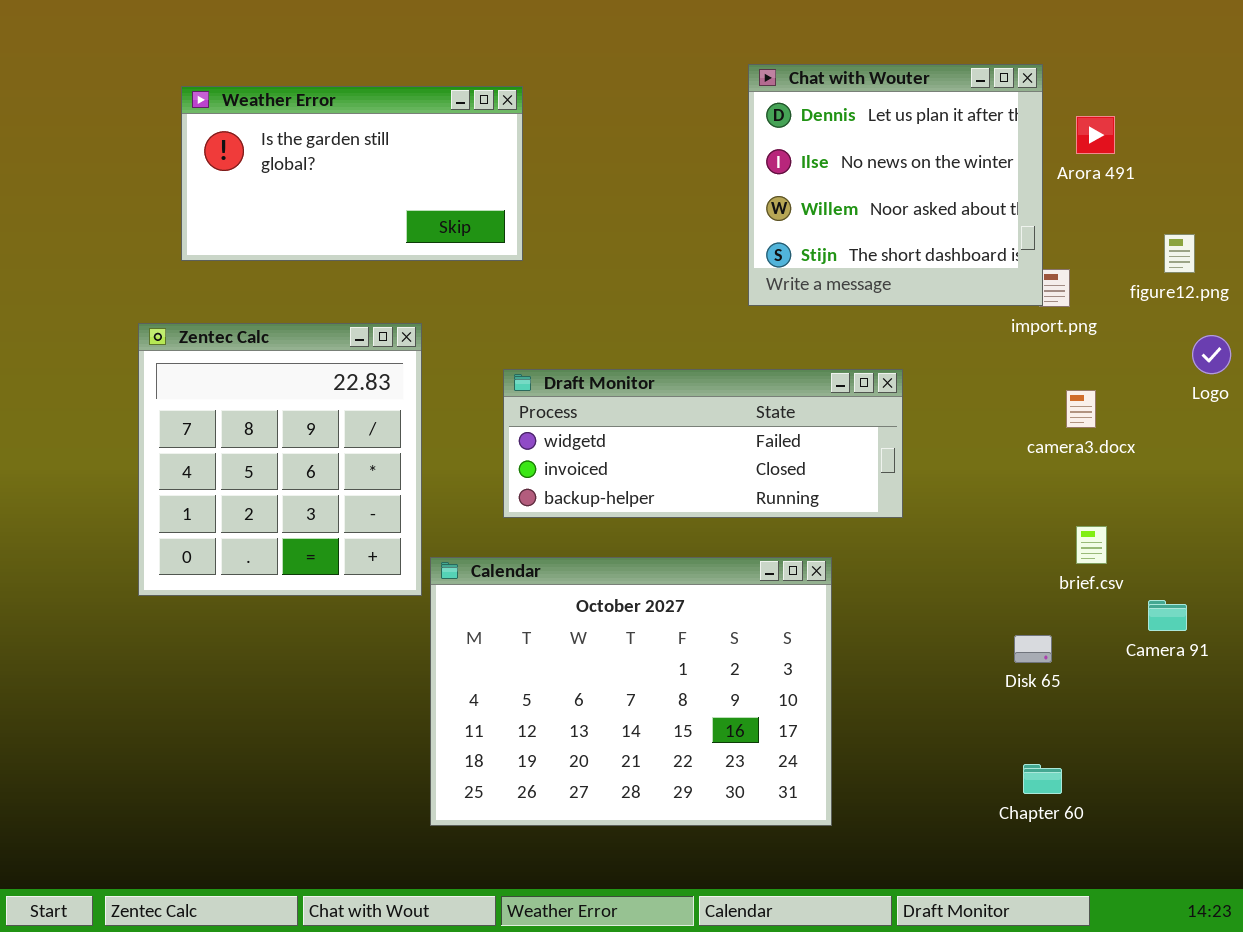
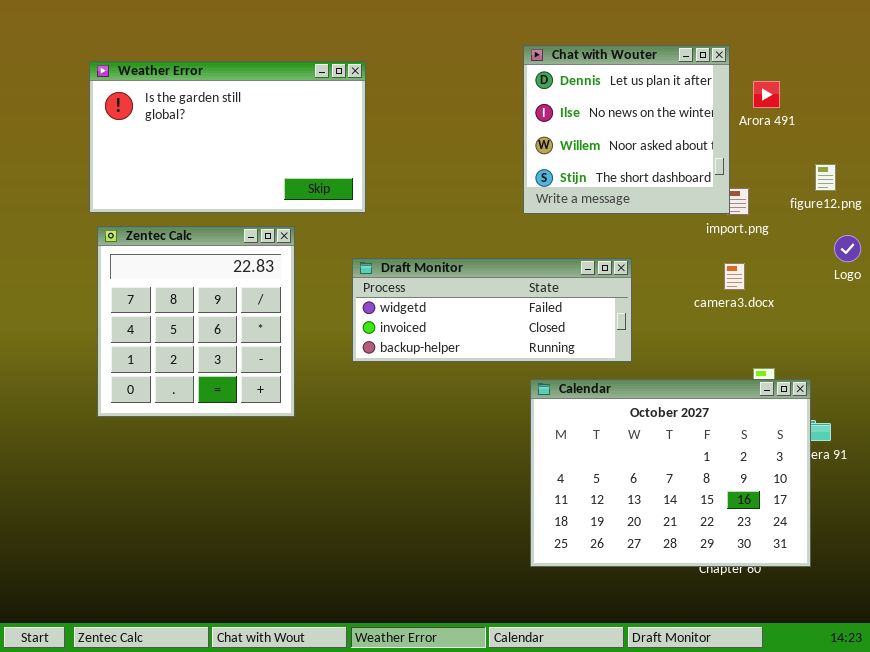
Weather Error: [181,86,523,261] -> [89,61,366,213], resized
camera3.docx: [1066,390,1096,428] -> [724,263,745,290], moved
Calendar: [430,557,832,826] -> [530,379,811,567], moved

